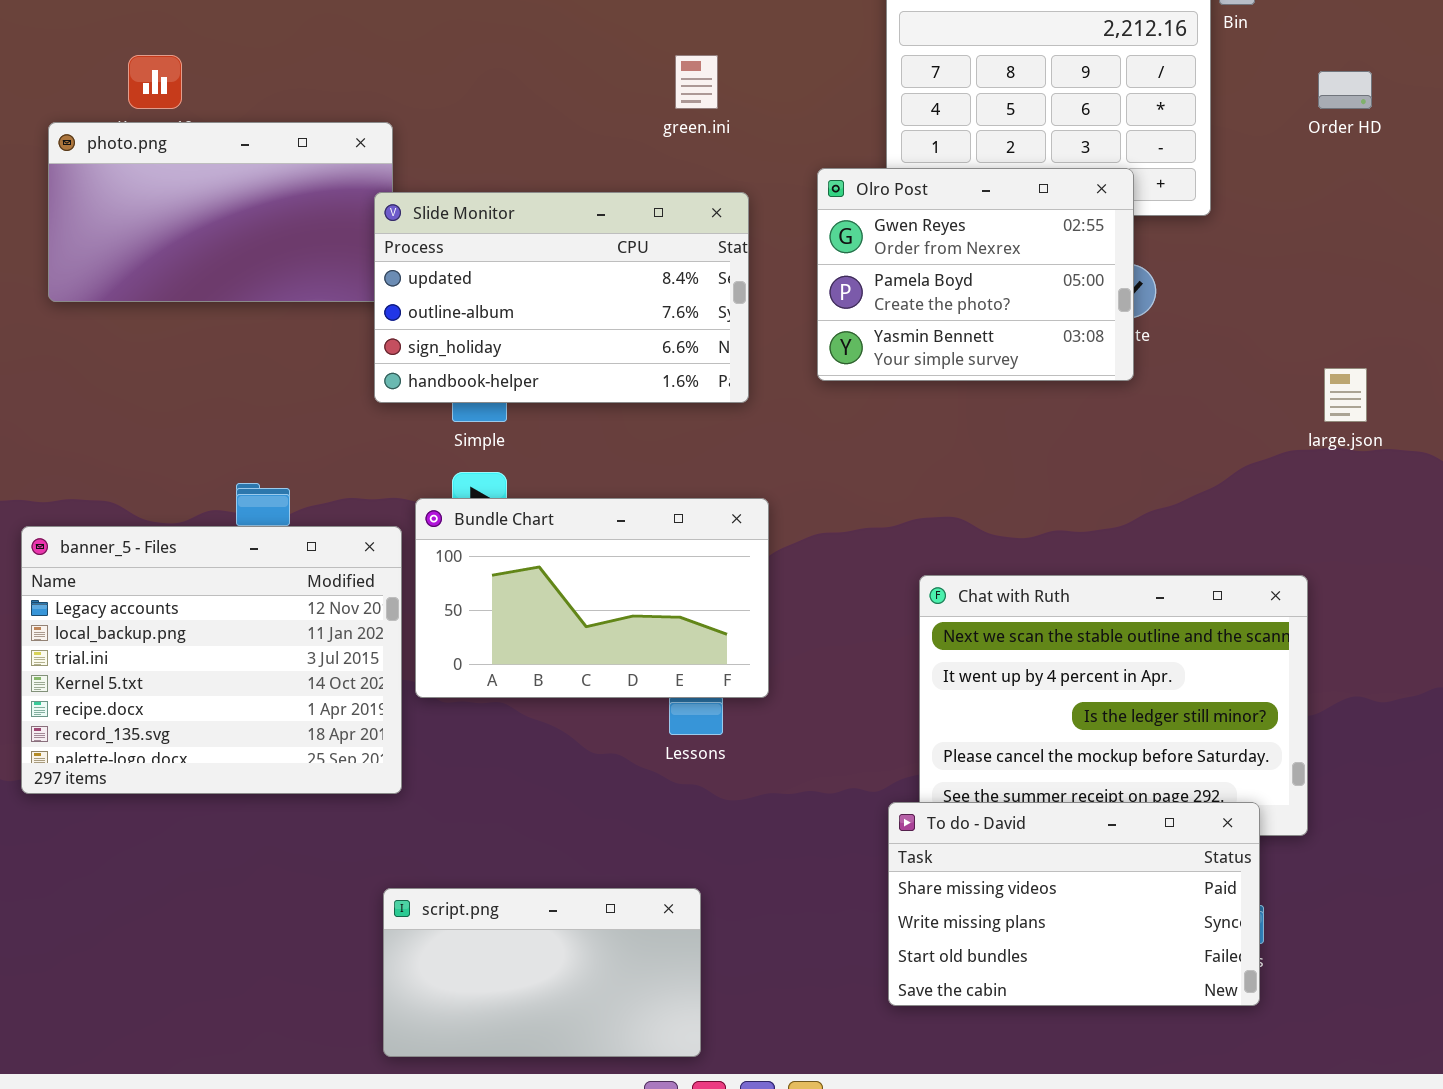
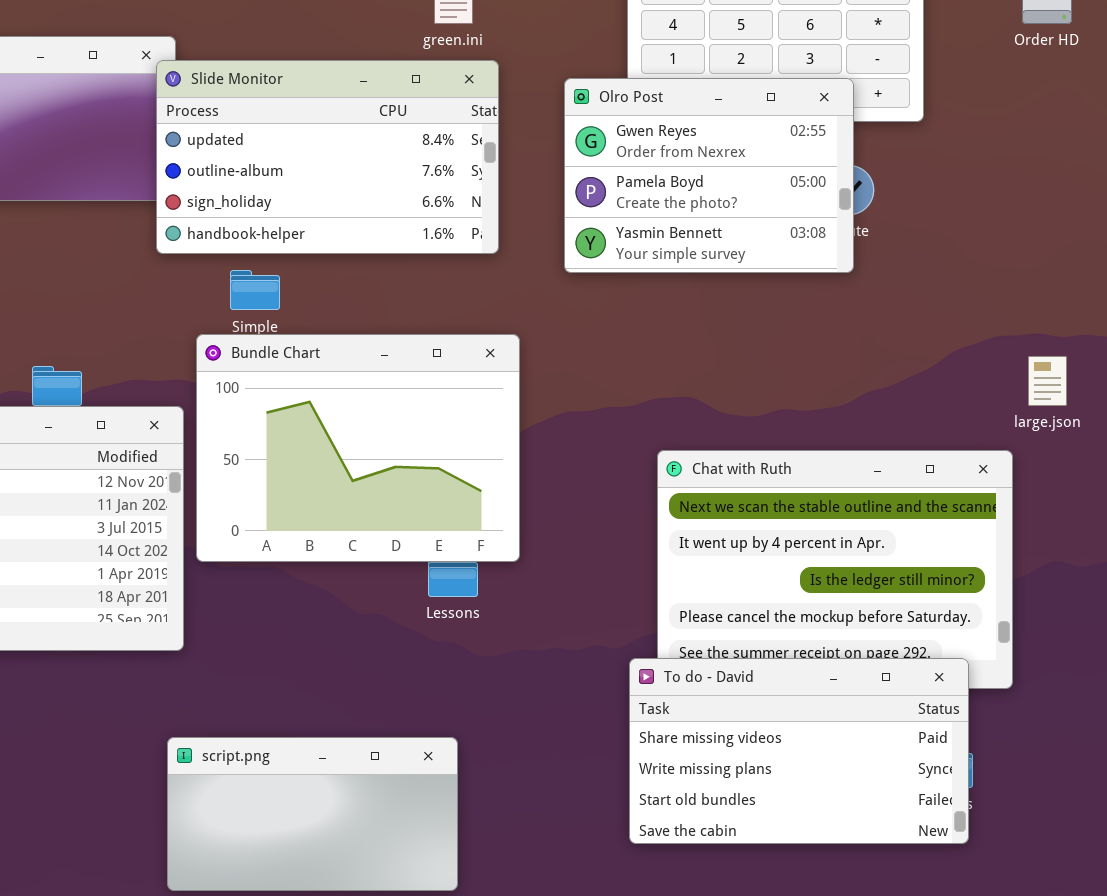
Slide Monitor: [374,192,749,403] -> [156,60,499,254], moved
large.json: [1324,368,1367,422] -> [1028,356,1067,406], moved
Bundle Chart: [415,498,769,698] -> [196,334,520,562], resized

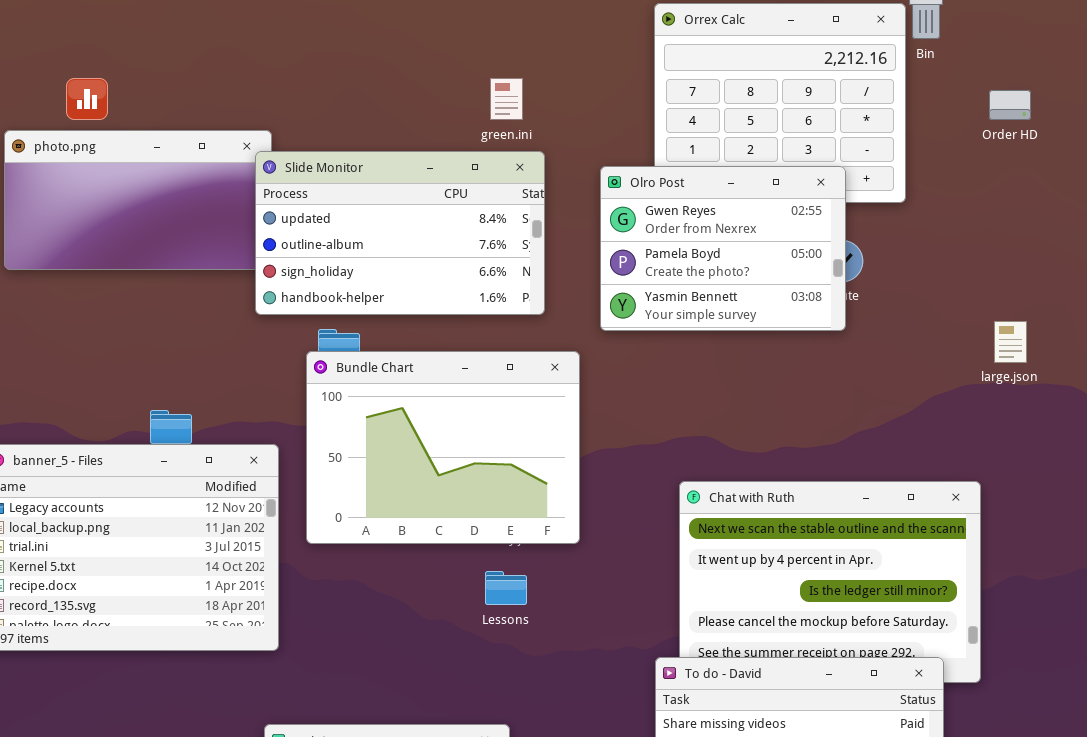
Bundle Chart: [196,334,520,562] -> [306,351,580,544], moved
large.json: [1028,356,1067,406] -> [994,321,1027,363], moved

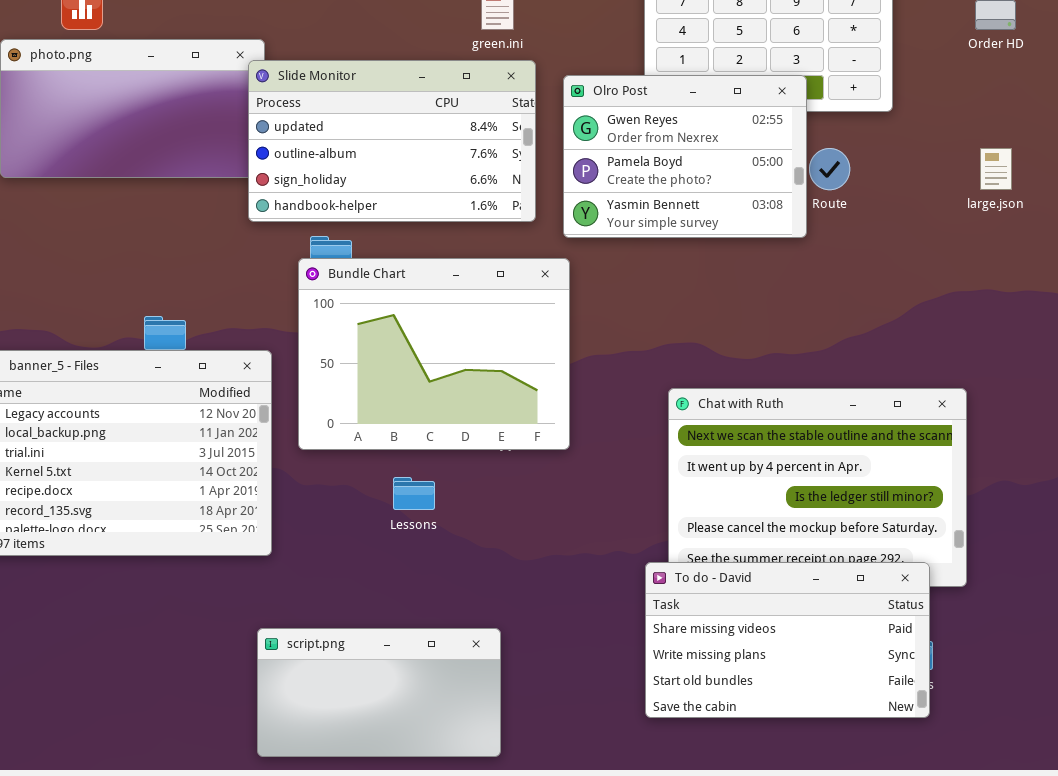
Olro Post: [600,166,846,331] -> [563,75,807,238], moved
large.json: [994,321,1027,363] -> [980,148,1012,190], moved
Lessons: [485,571,527,605] -> [393,477,435,510], moved

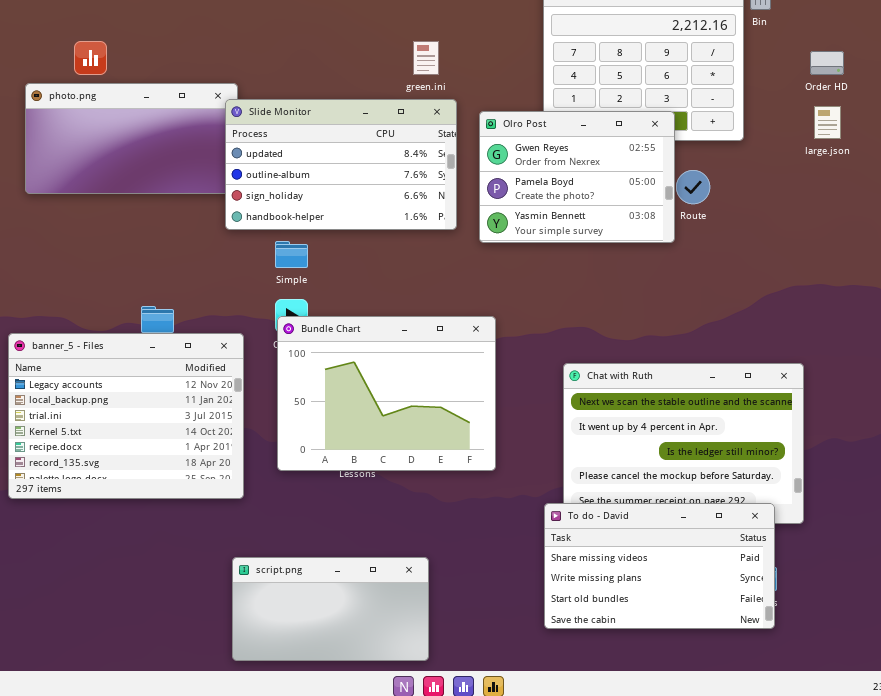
large.json: [980,148,1012,190] -> [814,106,841,139], moved
Bundle Chart: [298,258,570,450] -> [277,316,496,471], moved

